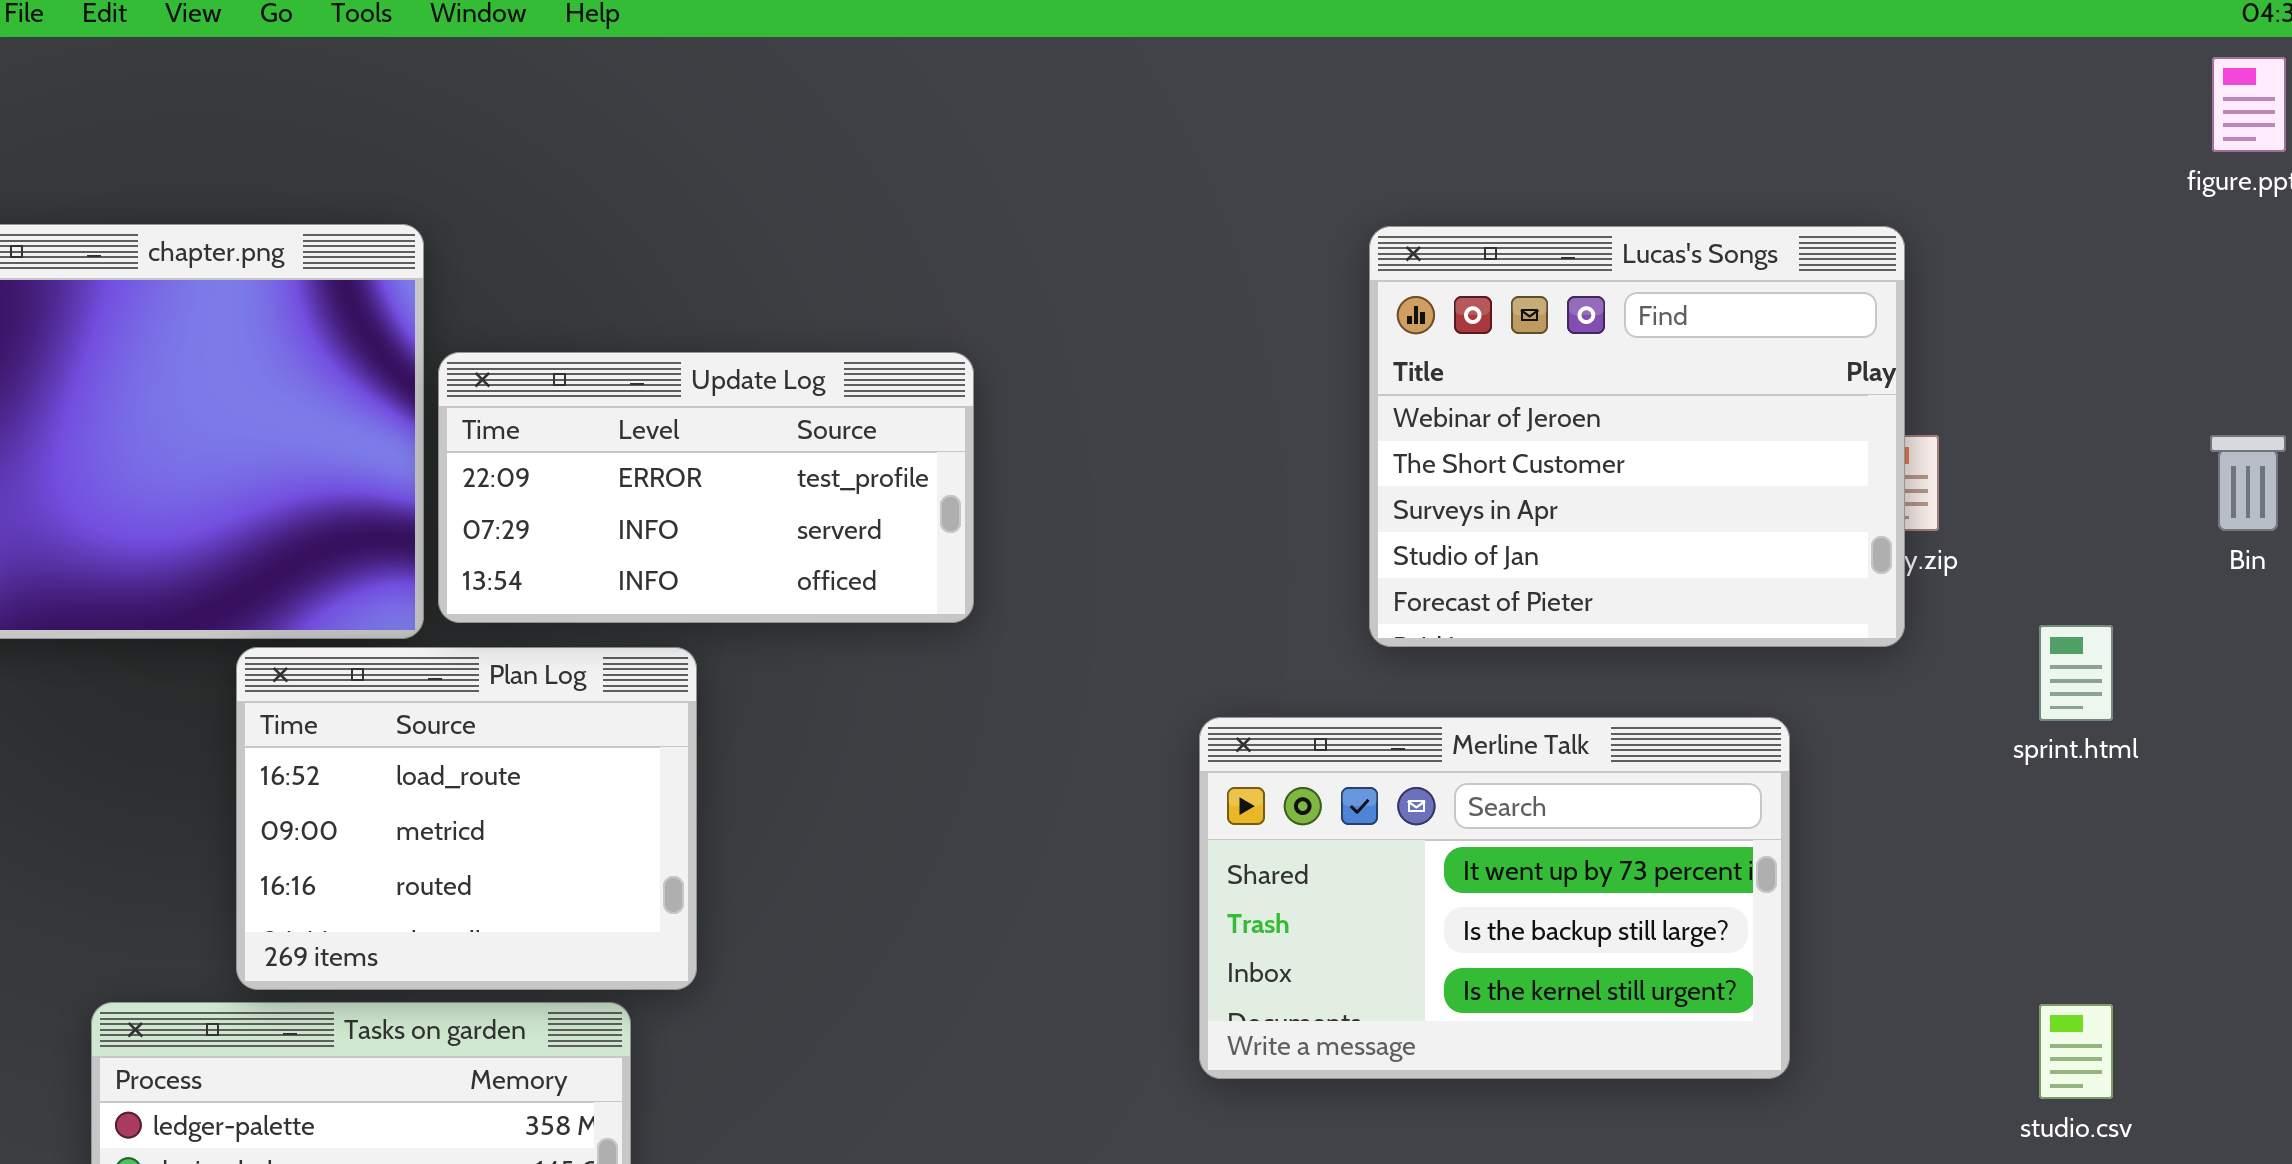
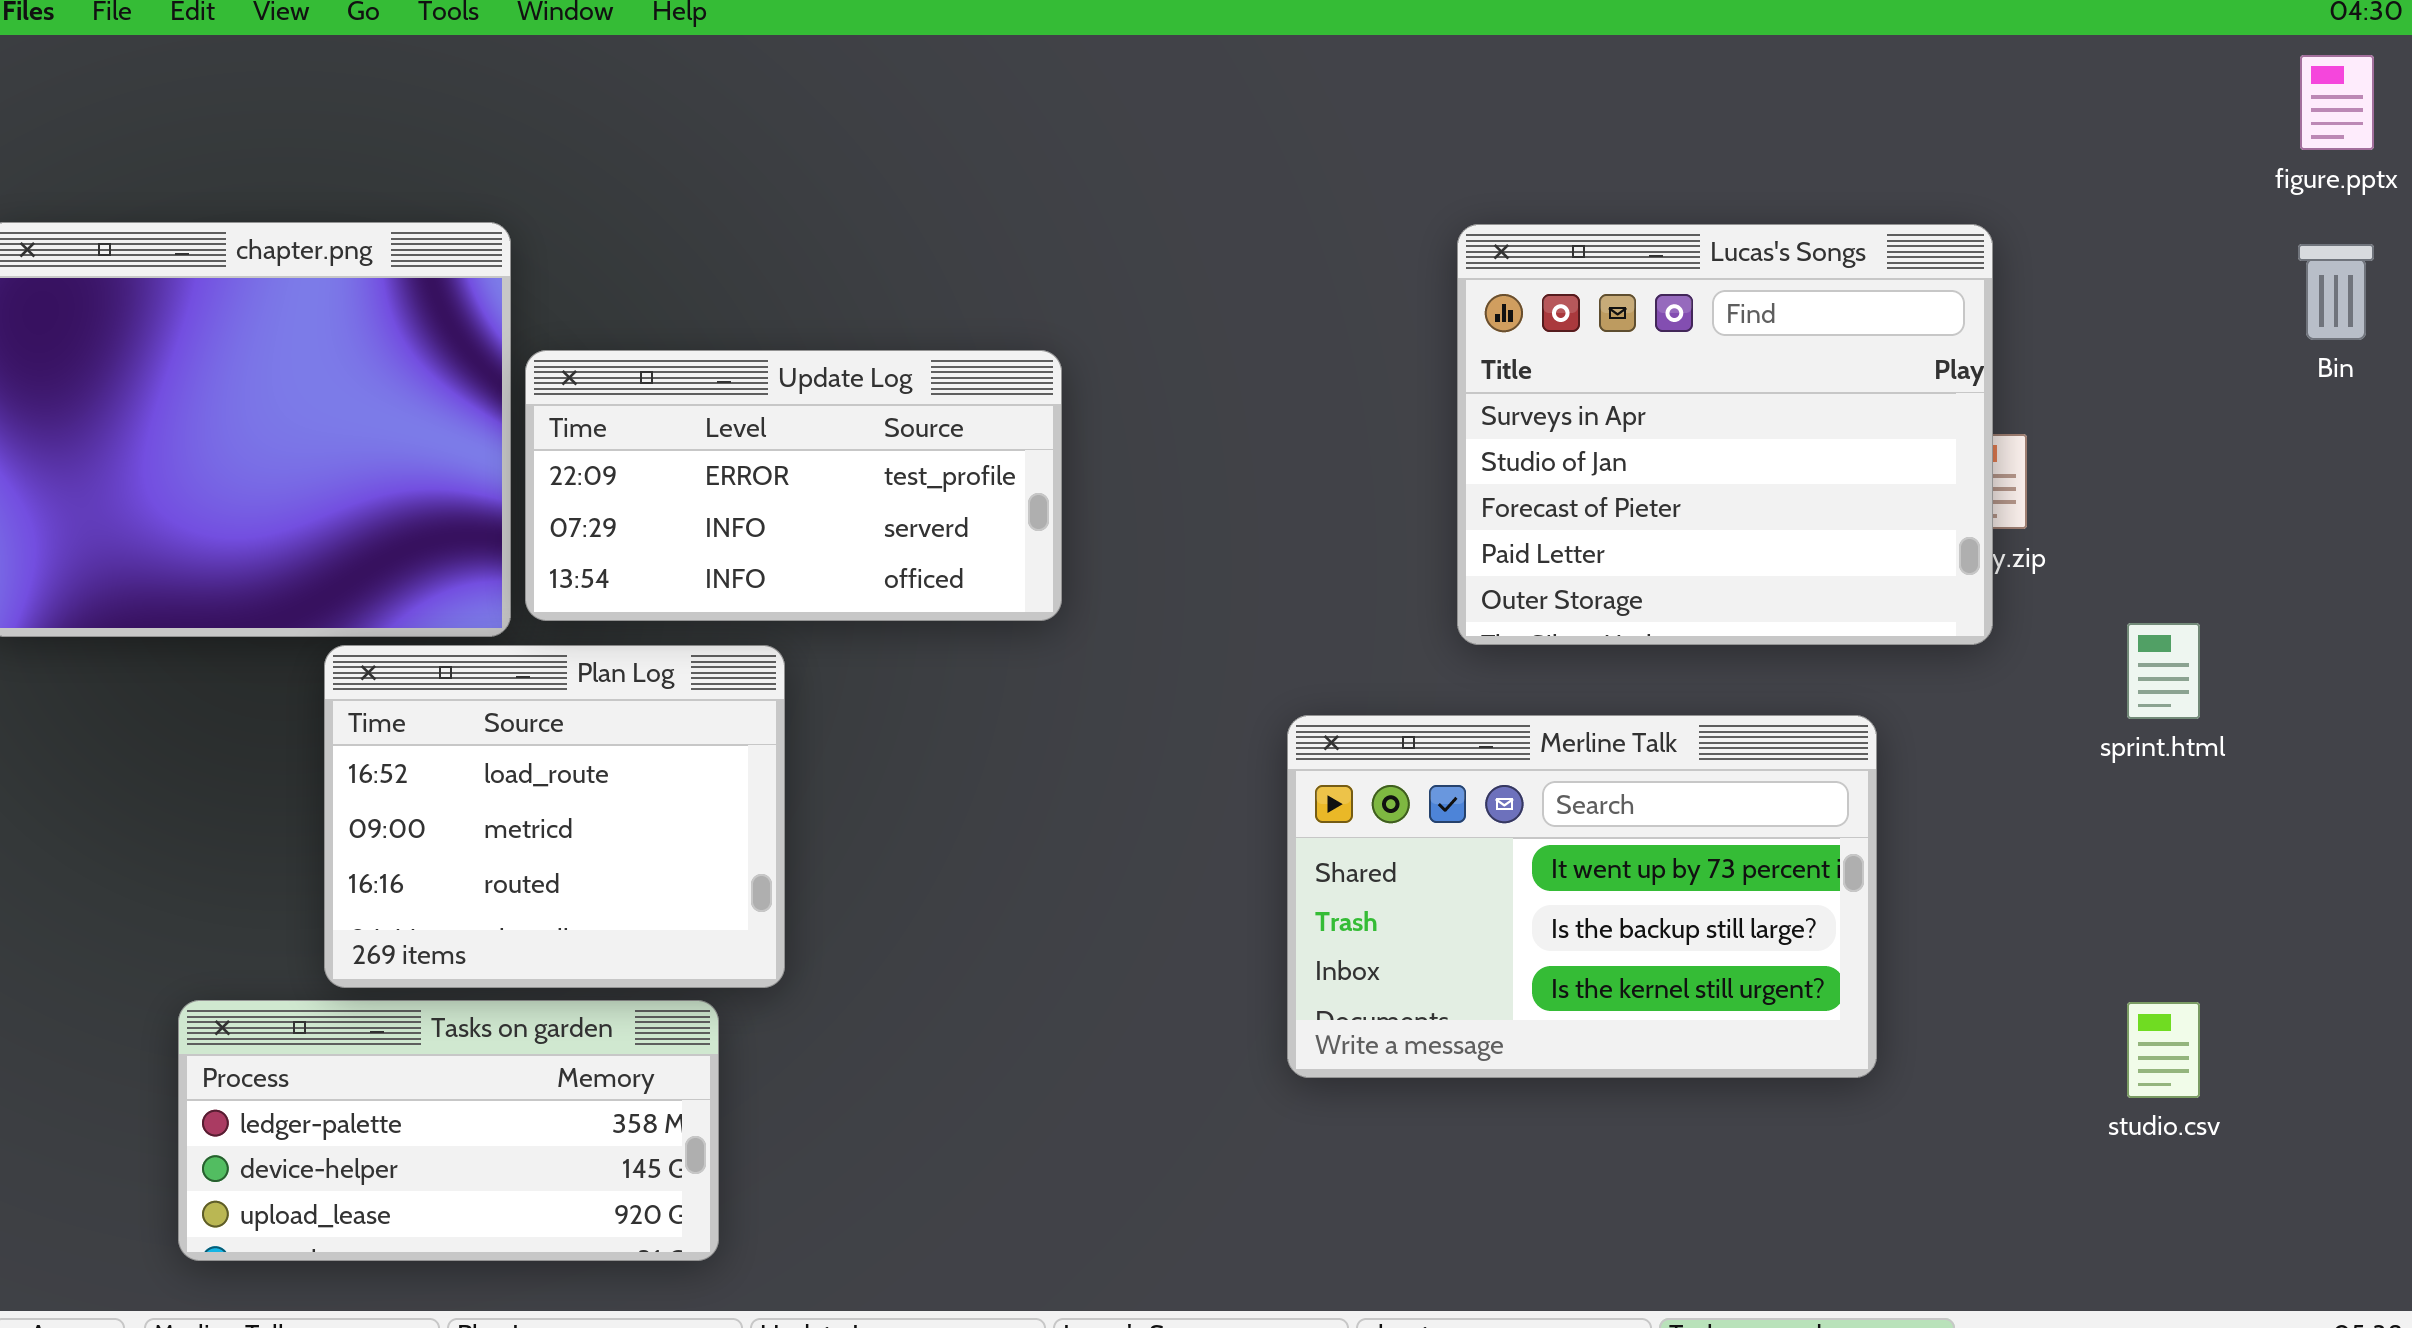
Lucas's Songs: [1369,226,1905,647] -> [1457,224,1993,645], scrolled down 2 rows
Bin: [2210,435,2286,531] -> [2298,244,2374,340], moved

